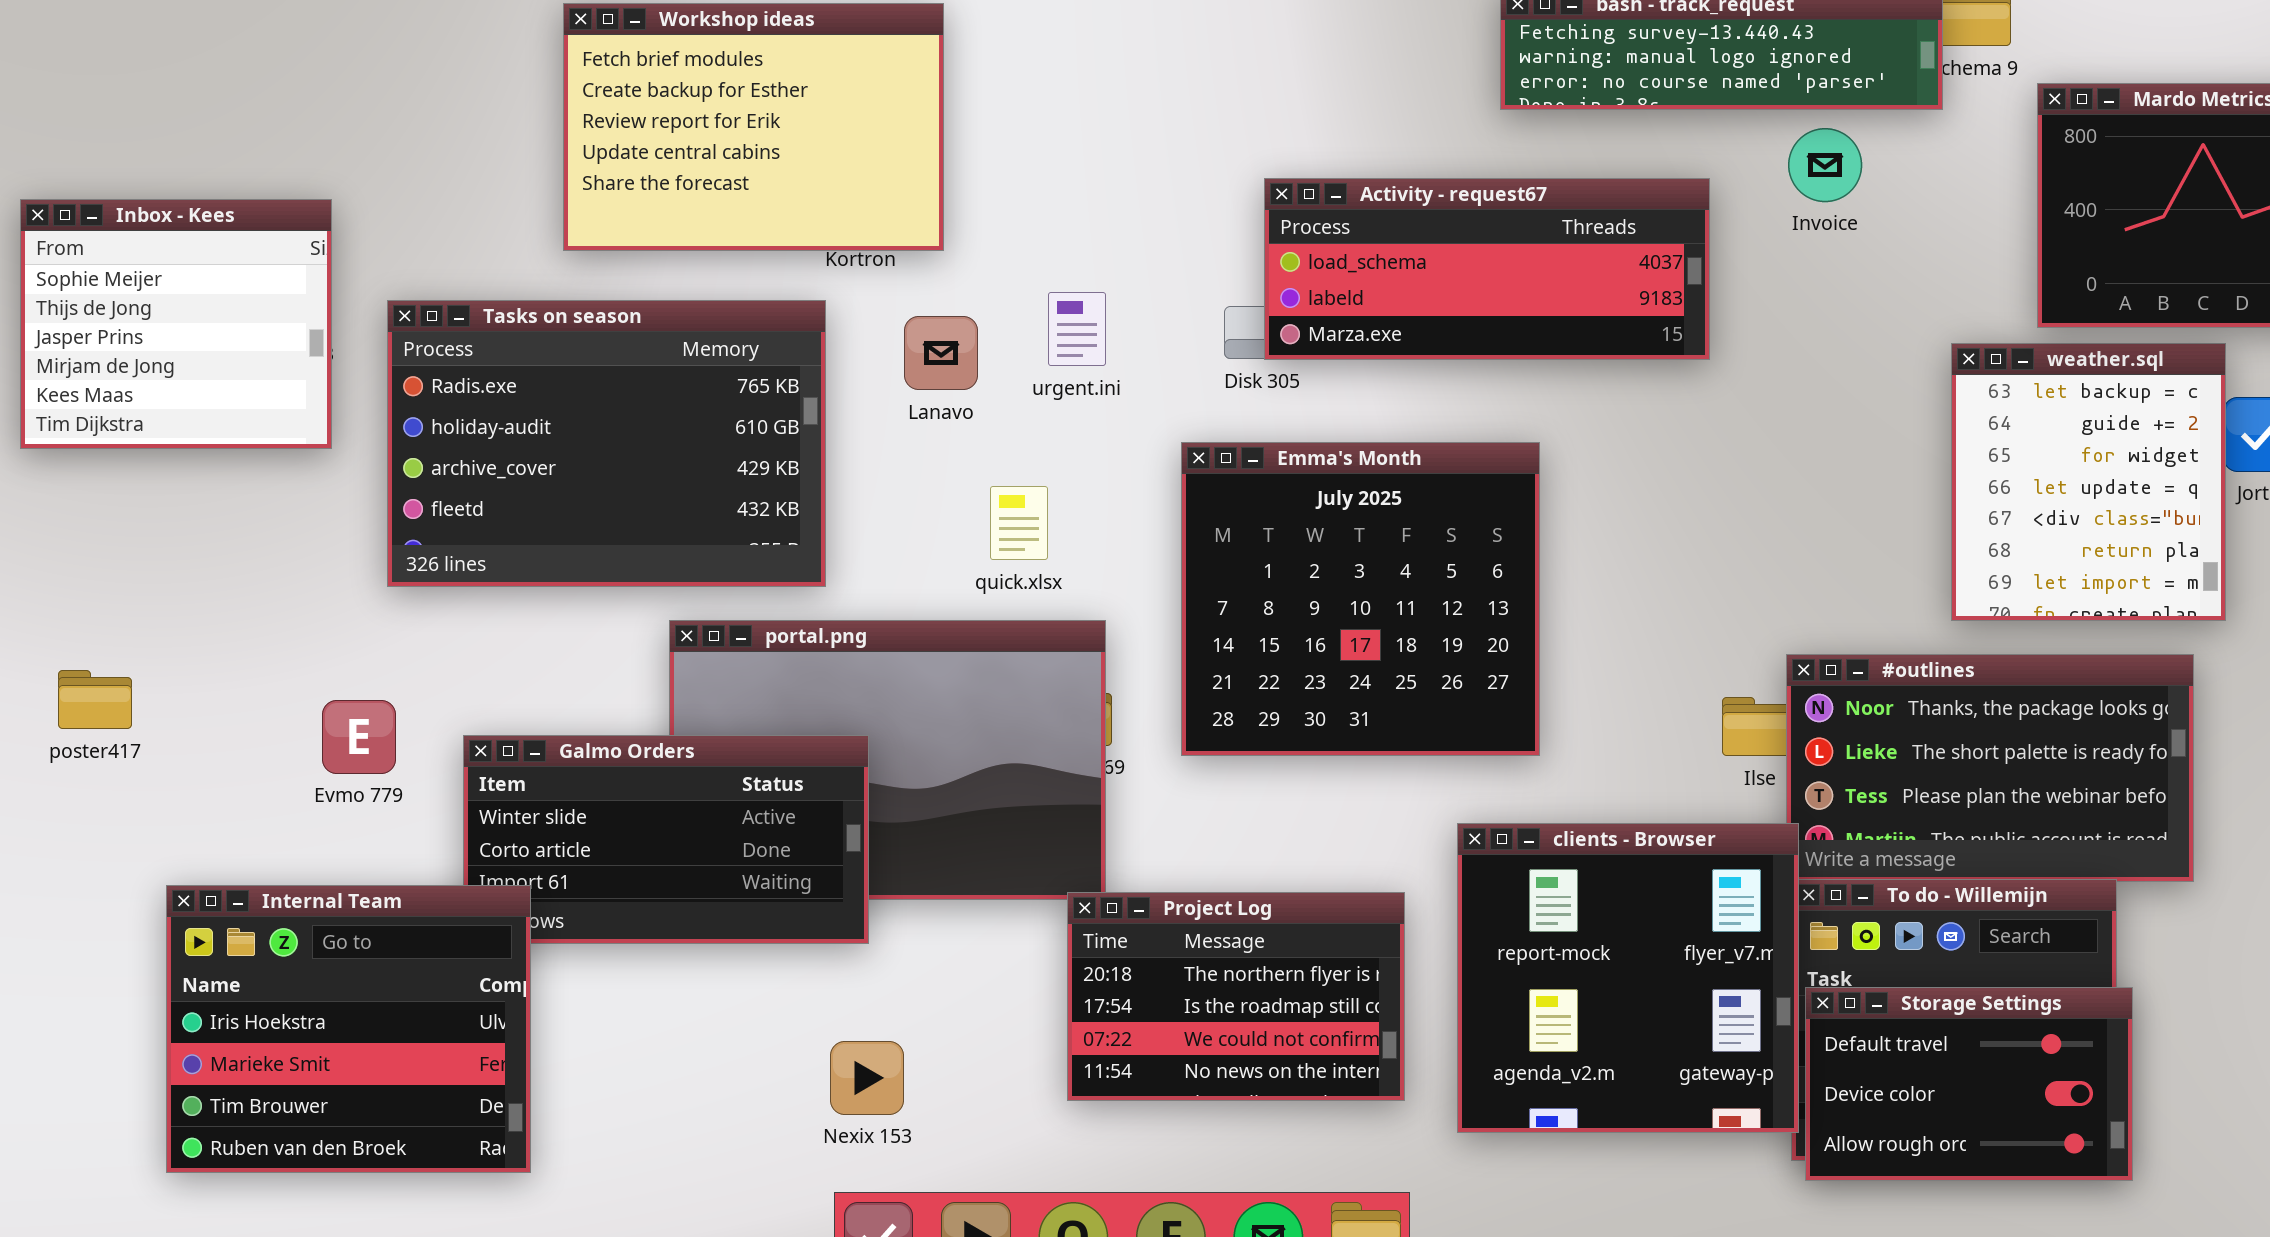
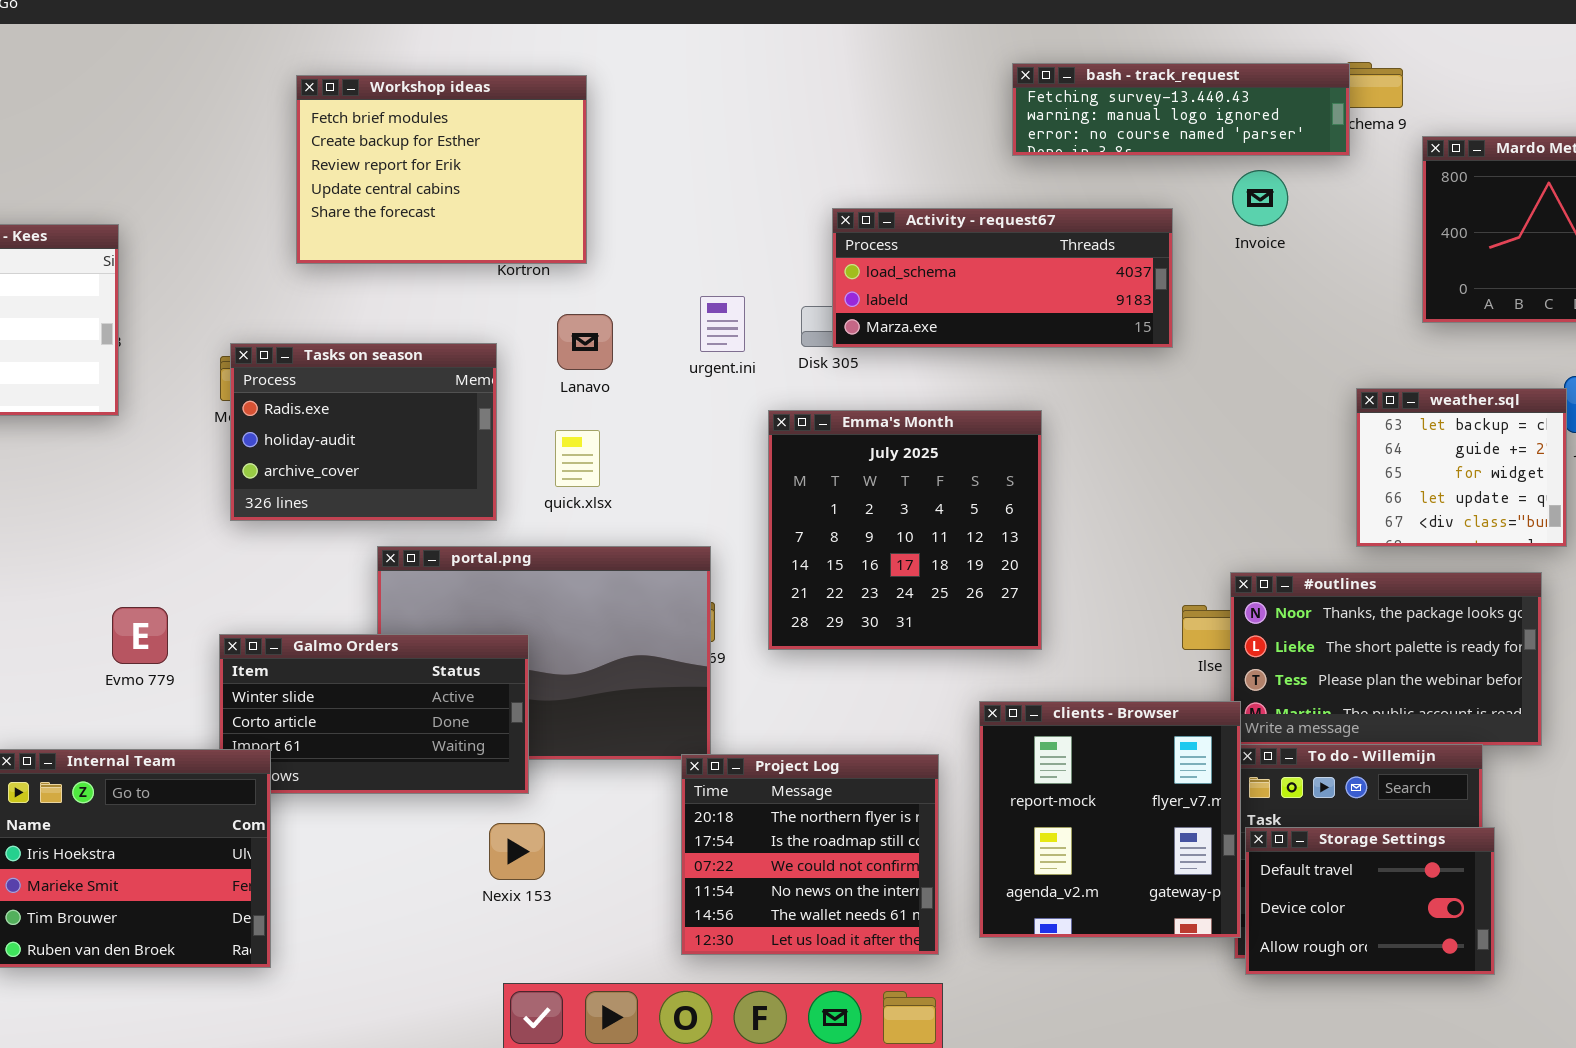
urgent.ini: [1048,292,1106,366] -> [700,296,745,352], moved
Tasks on season: [387,300,826,587] -> [230,343,497,521], resized
weather.sql: [1951,343,2226,621] -> [1356,388,1567,547], resized
quick.xlsx: [990,486,1048,560] -> [555,430,600,487], moved
Project Log: [1067,892,1405,1101] -> [681,754,939,955], resized
Nexix 153: [830,1041,904,1115] -> [489,823,545,880], moved

